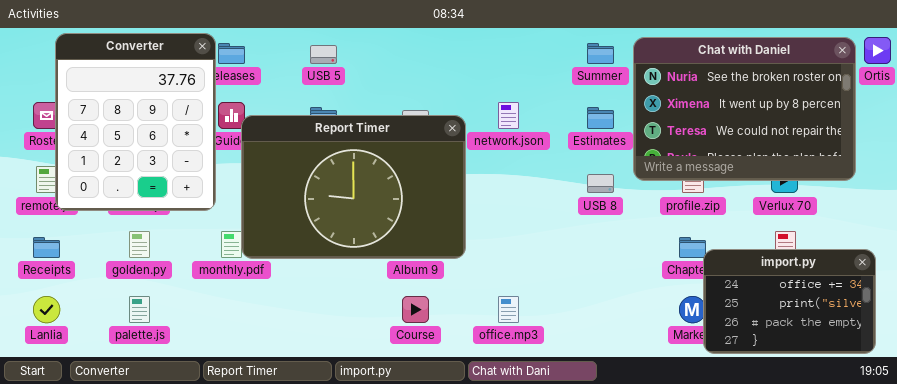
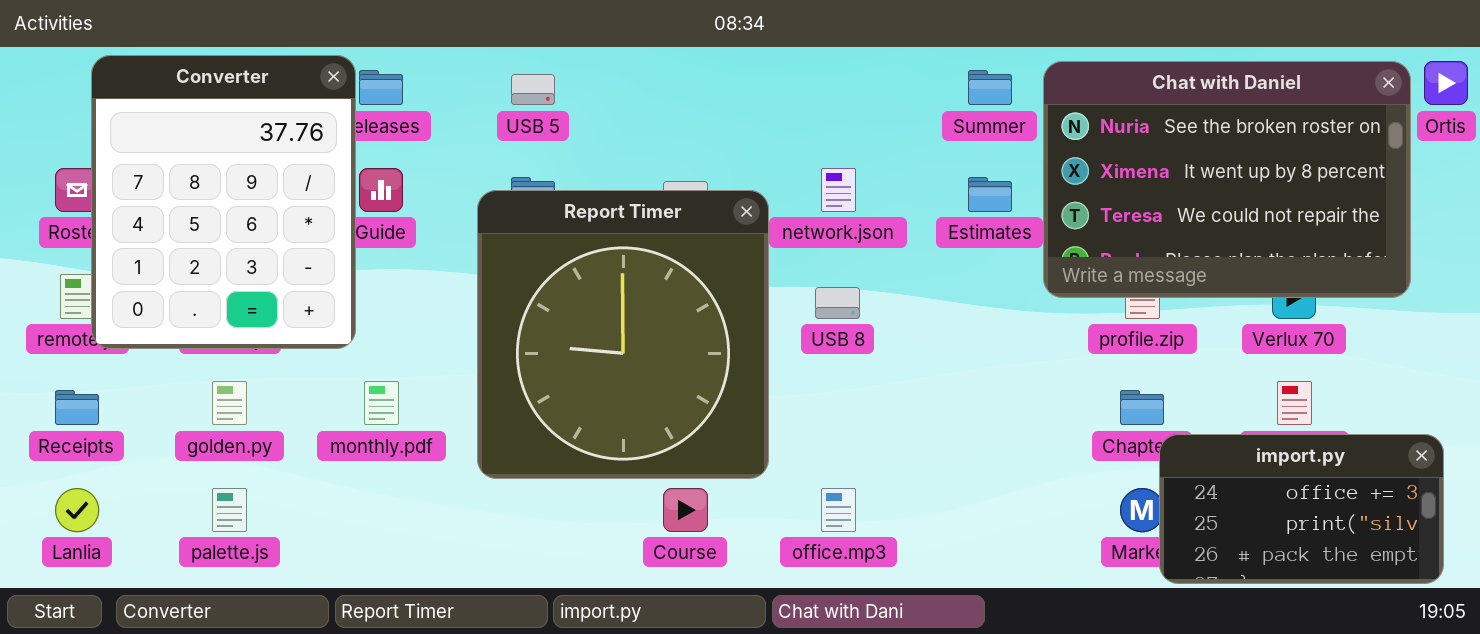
Report Timer: [241,115,466,259] -> [477,190,769,479], resized
USB 8: [587,174,614,193] -> [815,287,860,319], moved
import.py: [703,249,876,354] -> [1159,434,1444,584], resized

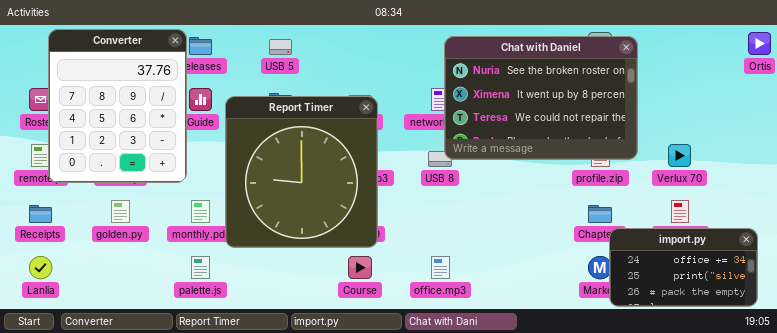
Chat with Daniel: [1043,61,1411,298] -> [444,36,638,160], moved
Report Timer: [477,190,769,479] -> [225,96,378,248], moved
palette.js: [212,488,247,532] -> [191,256,210,279], moved

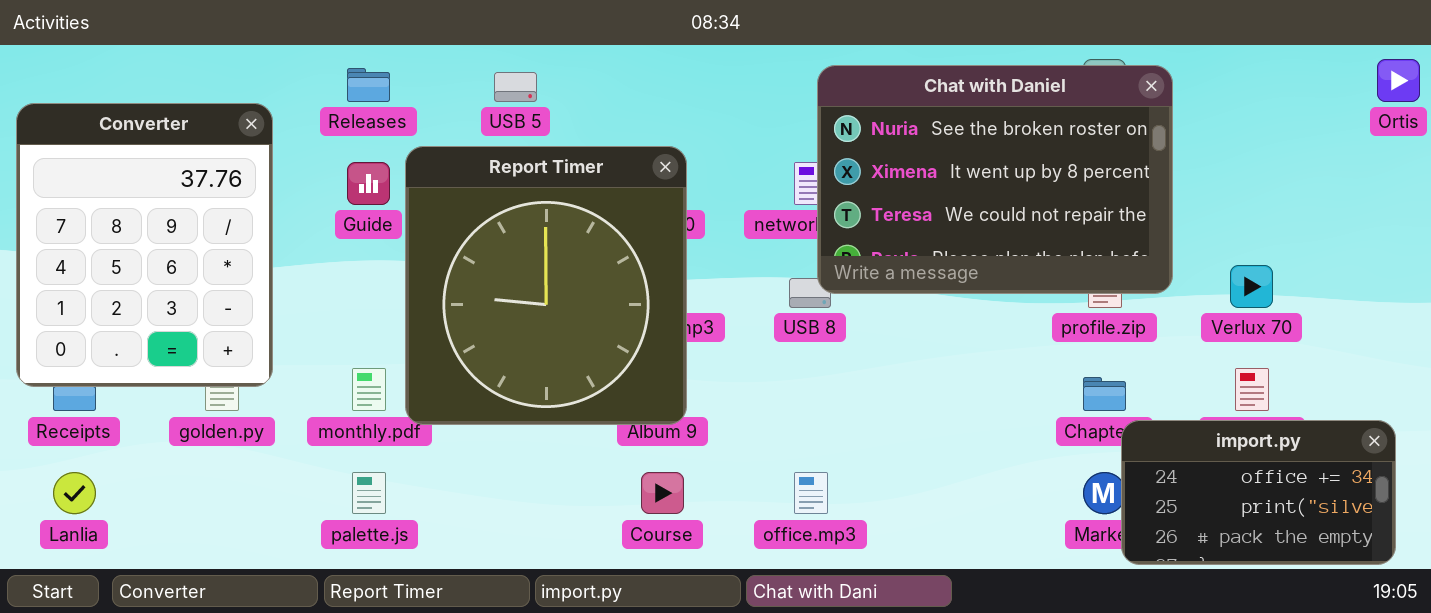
Converter: [48,29,187,183] -> [16,103,273,387], moved
Report Timer: [225,96,378,248] -> [405,146,687,425], moved

